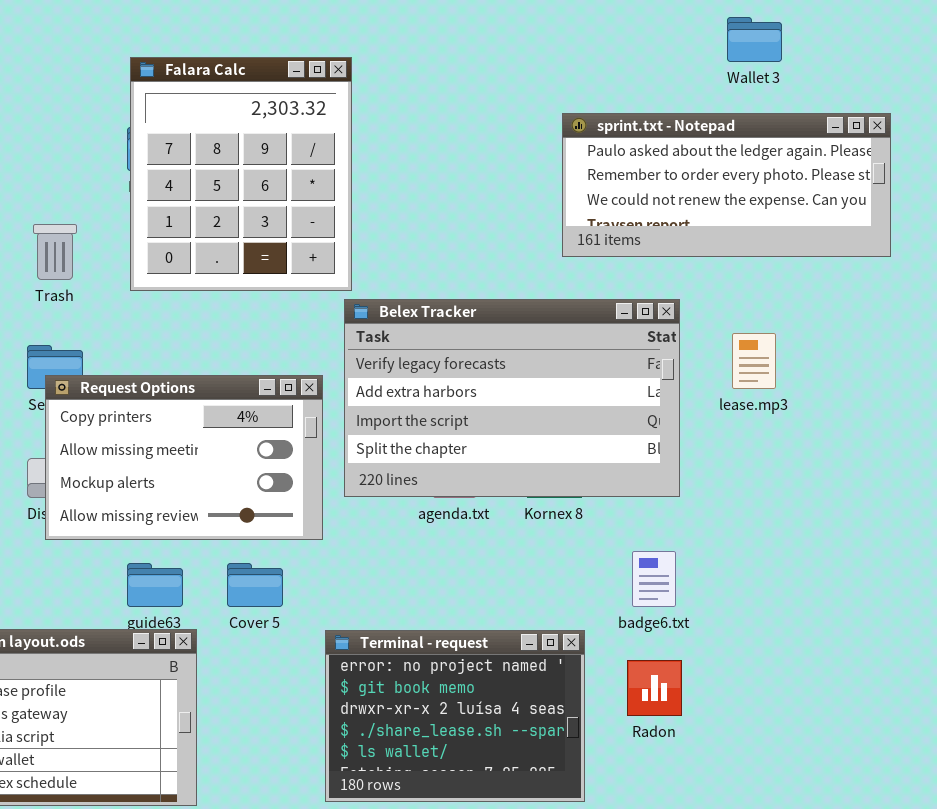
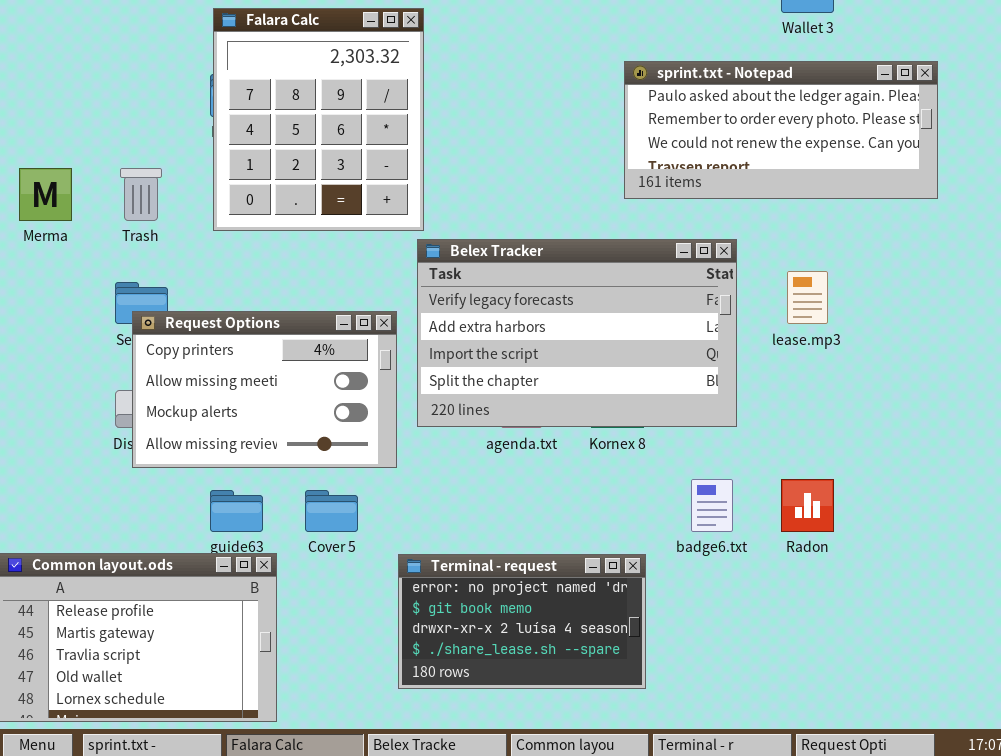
Terminal - request: [325,630,585,802] -> [398,554,646,689], resized
Radon: [627,660,682,716] -> [781,479,834,532], moved

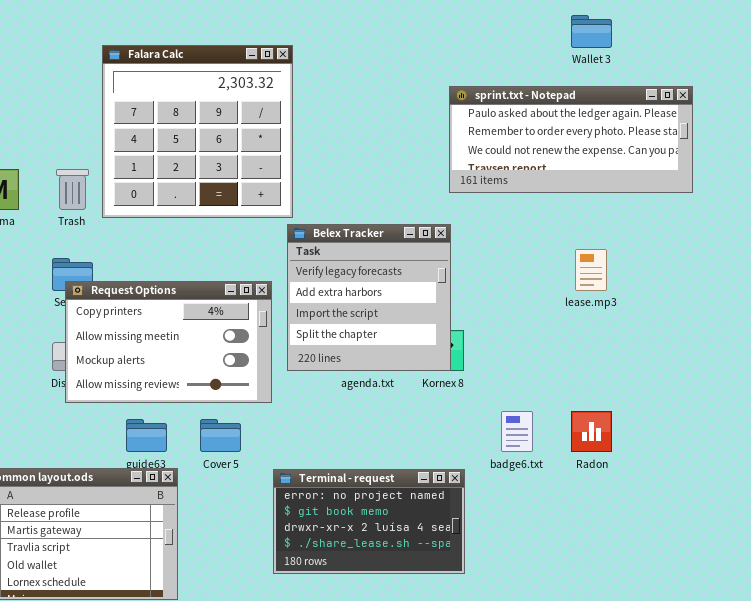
Falara Calc: [213,8,424,231] -> [102,45,293,218], resized
Belex Tracker: [417,239,737,427] -> [287,224,451,371], resized

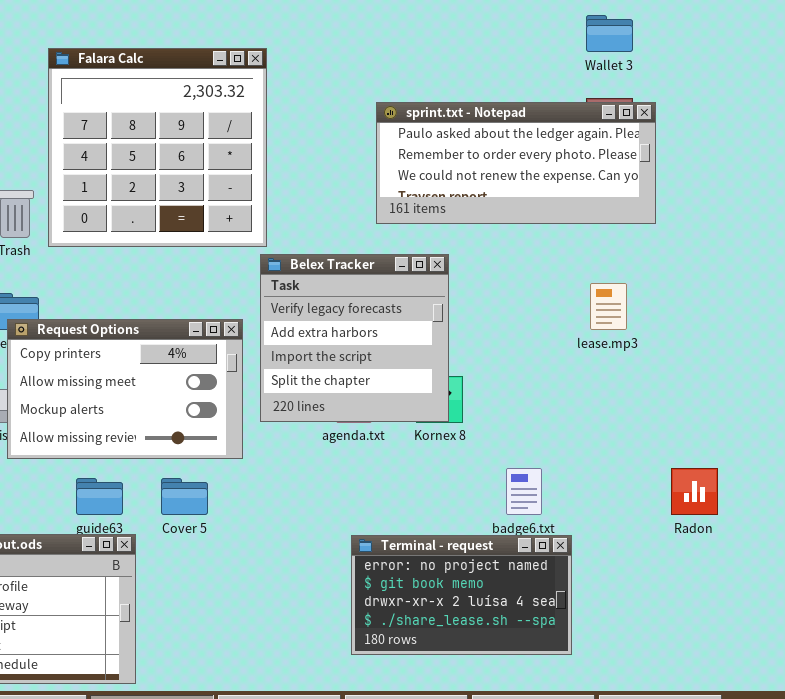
sprint.txt - Notepad: [449,86,693,193] -> [376,102,656,224], moved
Radon: [571,411,612,452] -> [671,468,718,515], moved
Terminal - request: [273,469,465,574] -> [351,535,572,655], moved

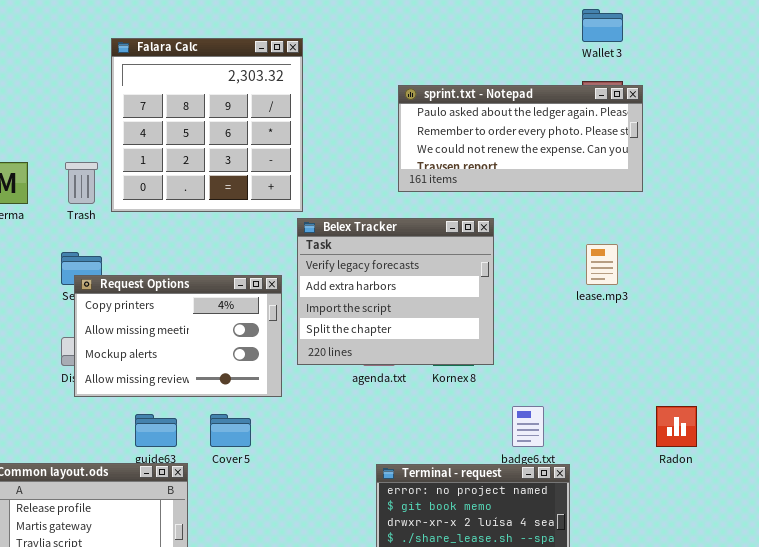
Belex Tracker: [260,254,449,422] -> [297,218,494,365], resized

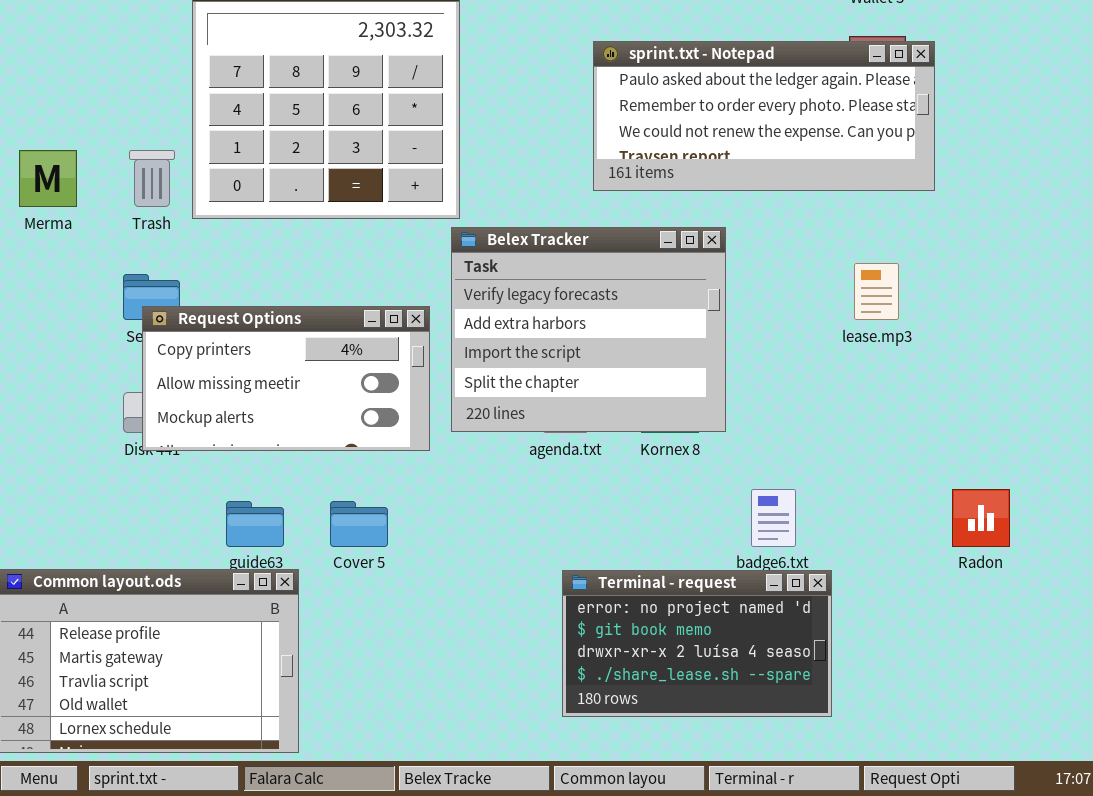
Request Options: [74,275,282,397] -> [142,306,430,451], resized

